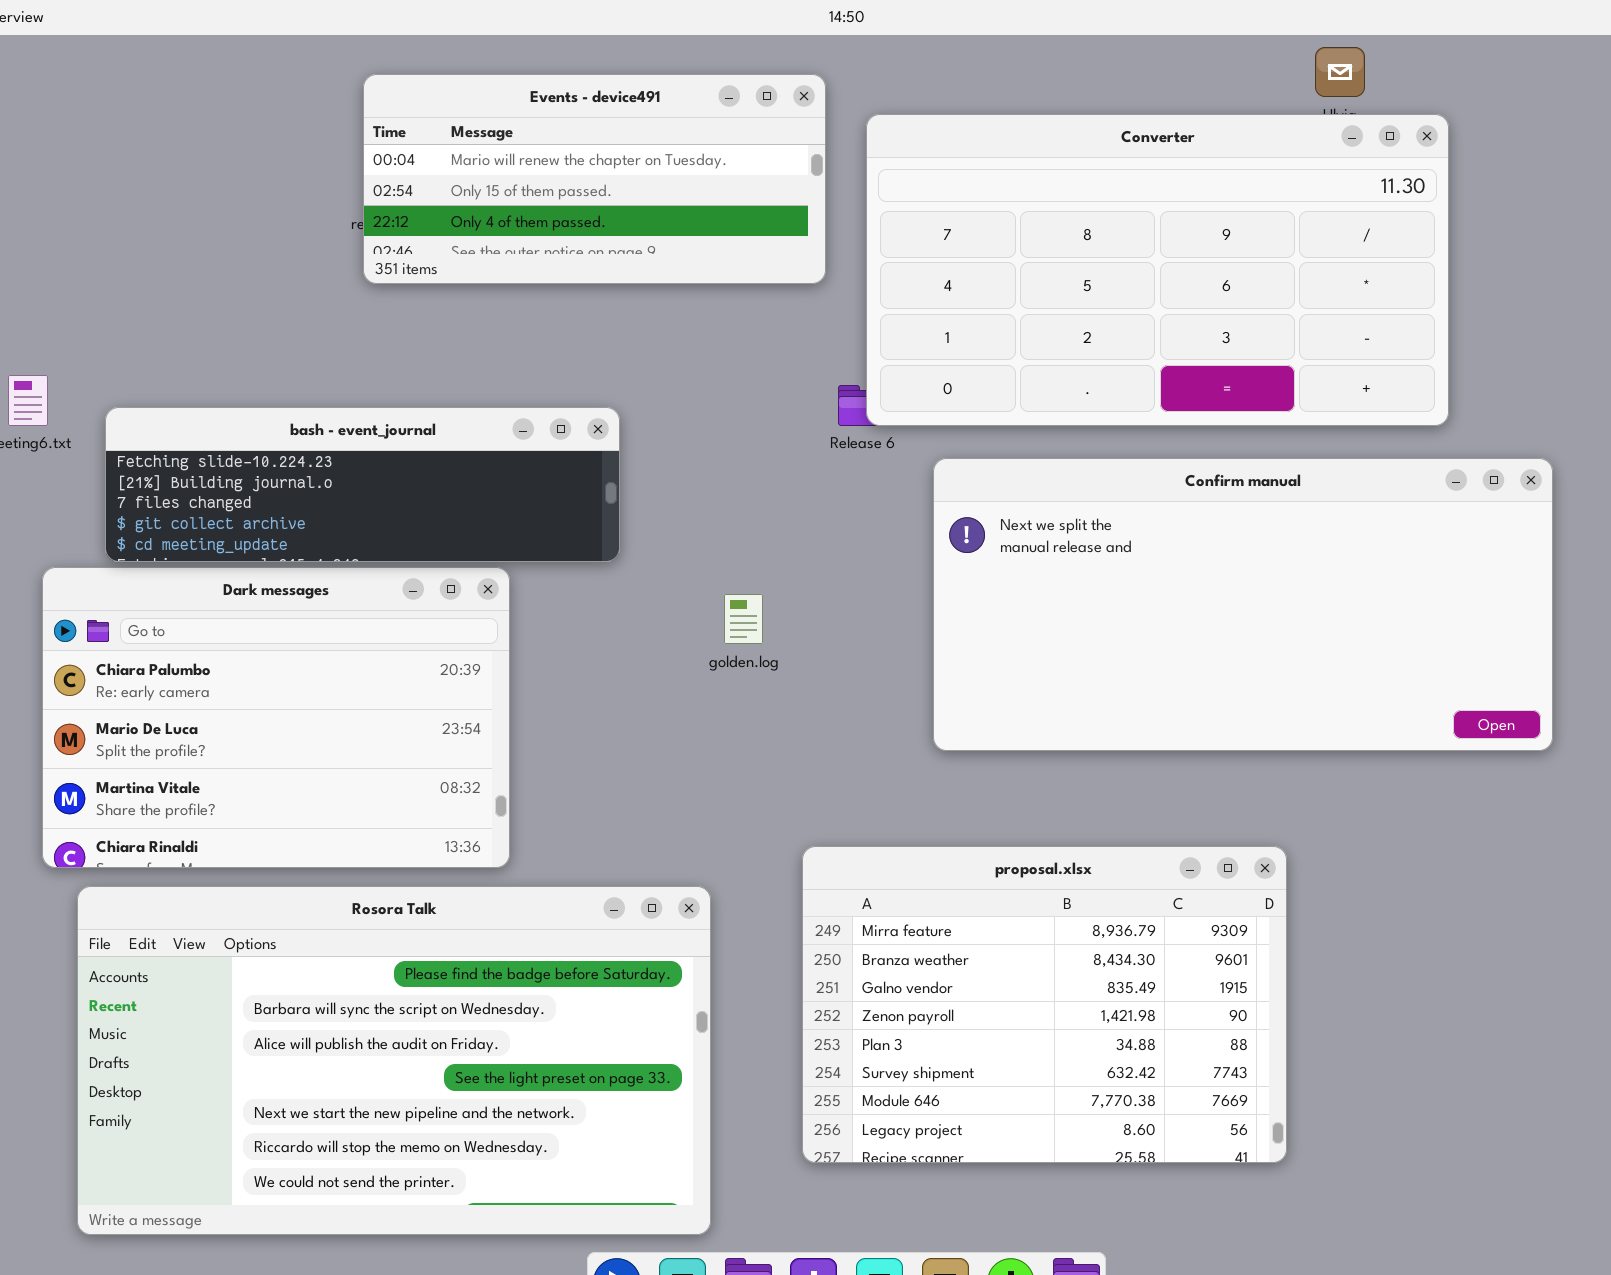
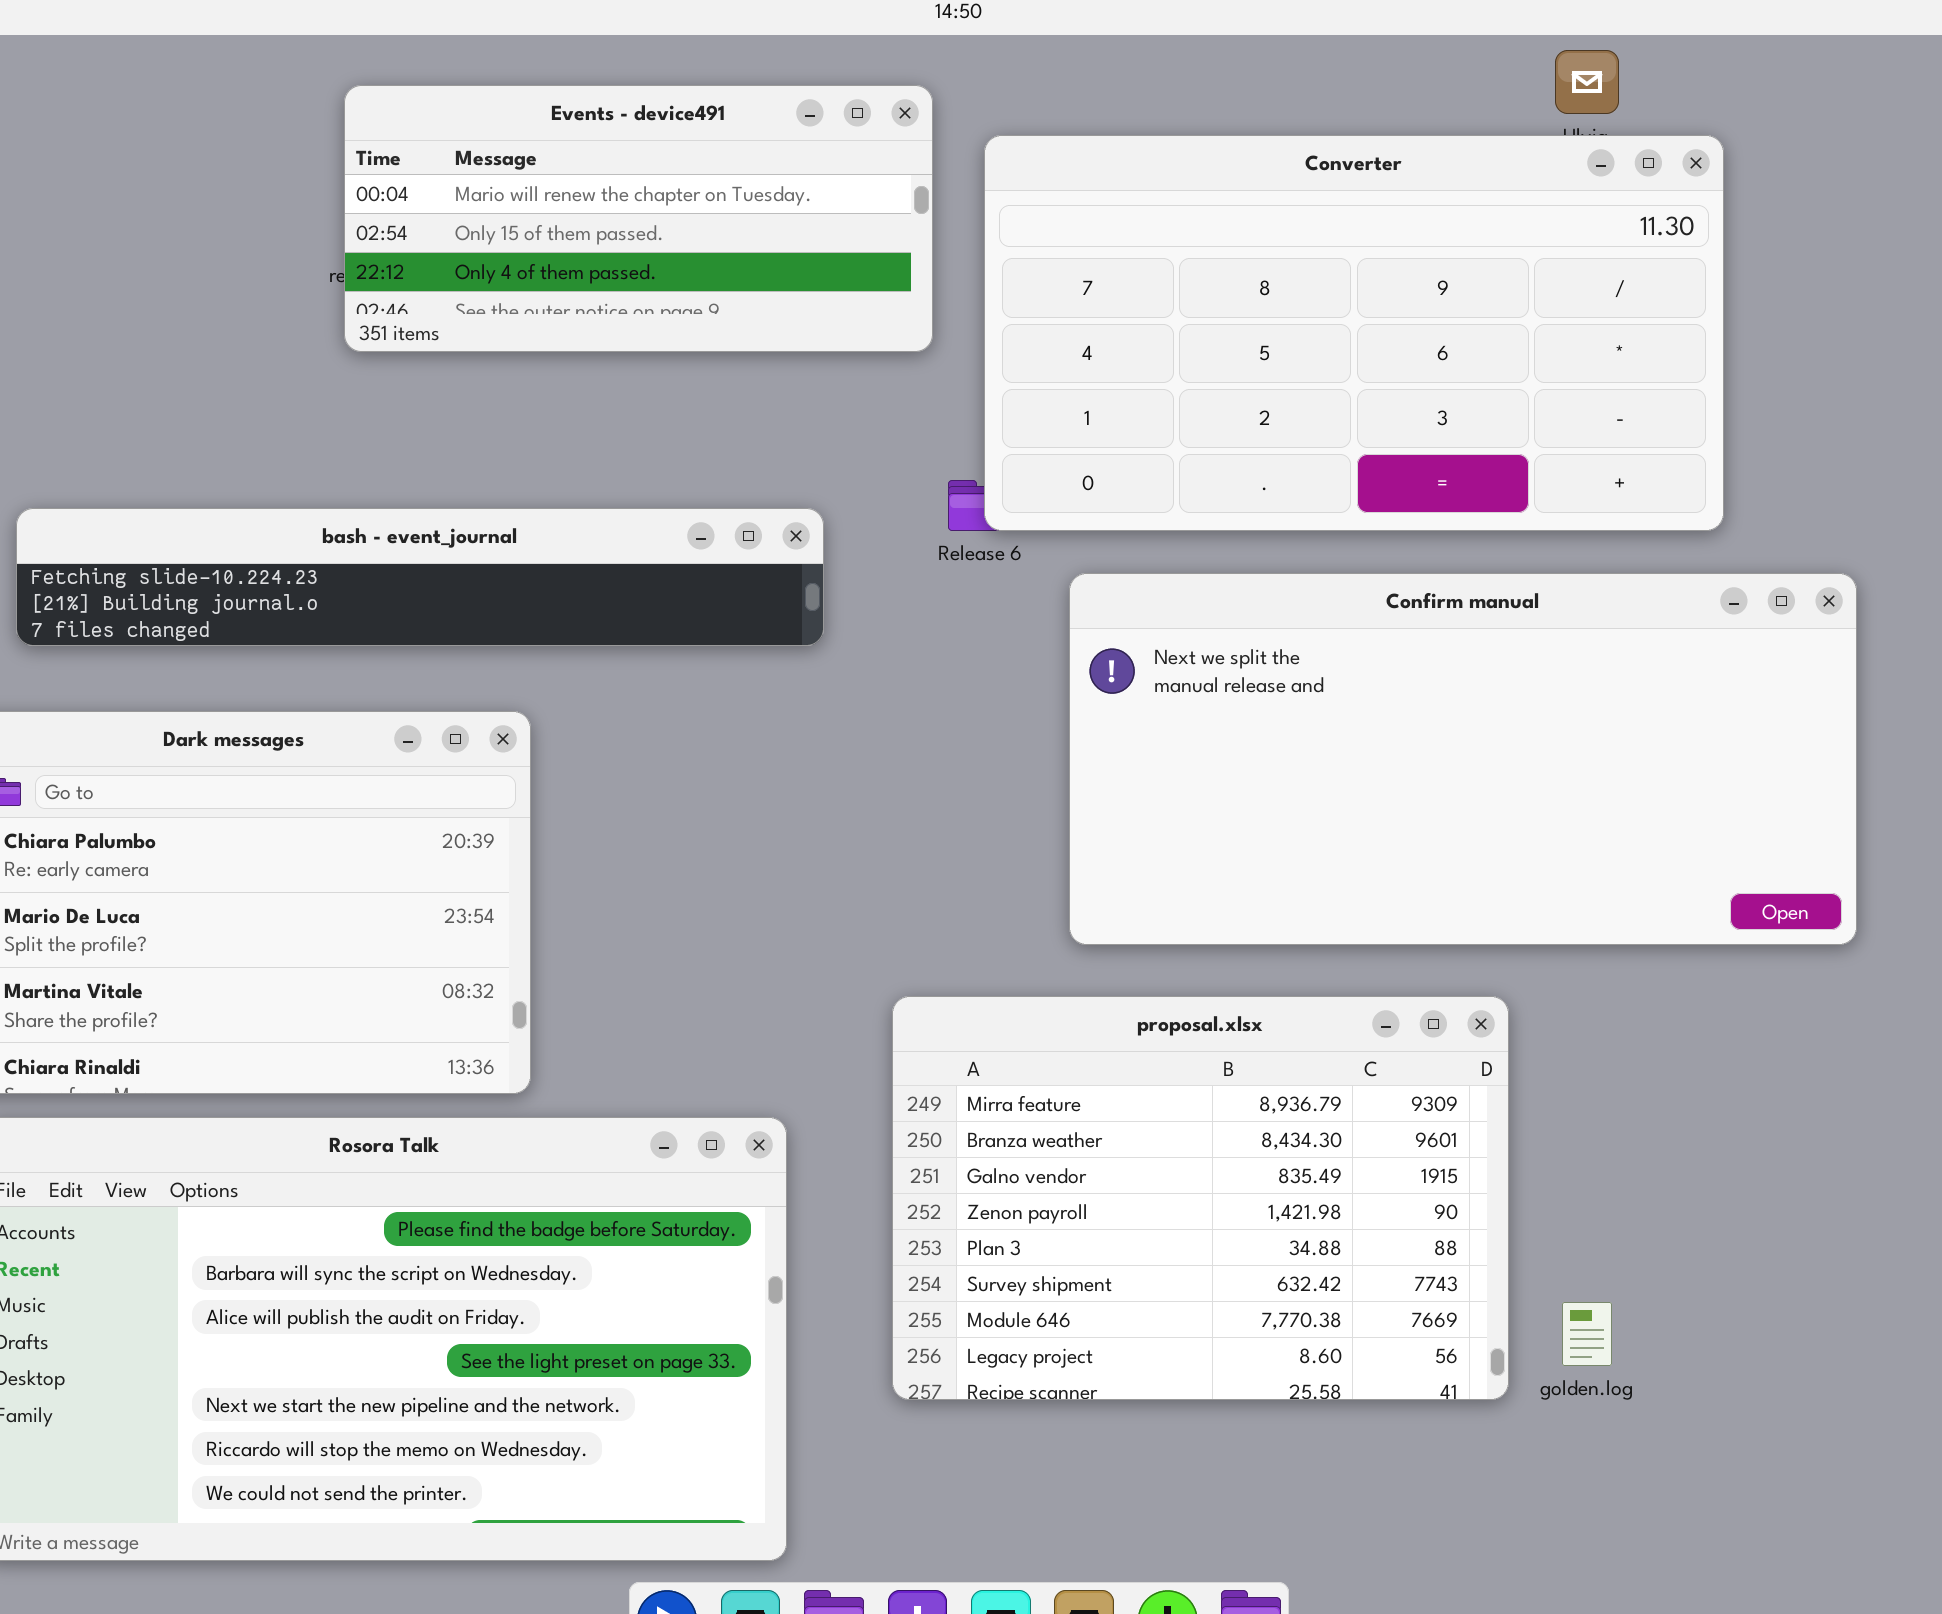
bash - event_journal: [105,407,620,562] -> [16,508,824,646], resized
golden.log: [724,594,763,644] -> [1562,1302,1612,1366], moved
proposal.xlsx: [802,846,1287,1163] -> [892,996,1509,1400], moved

